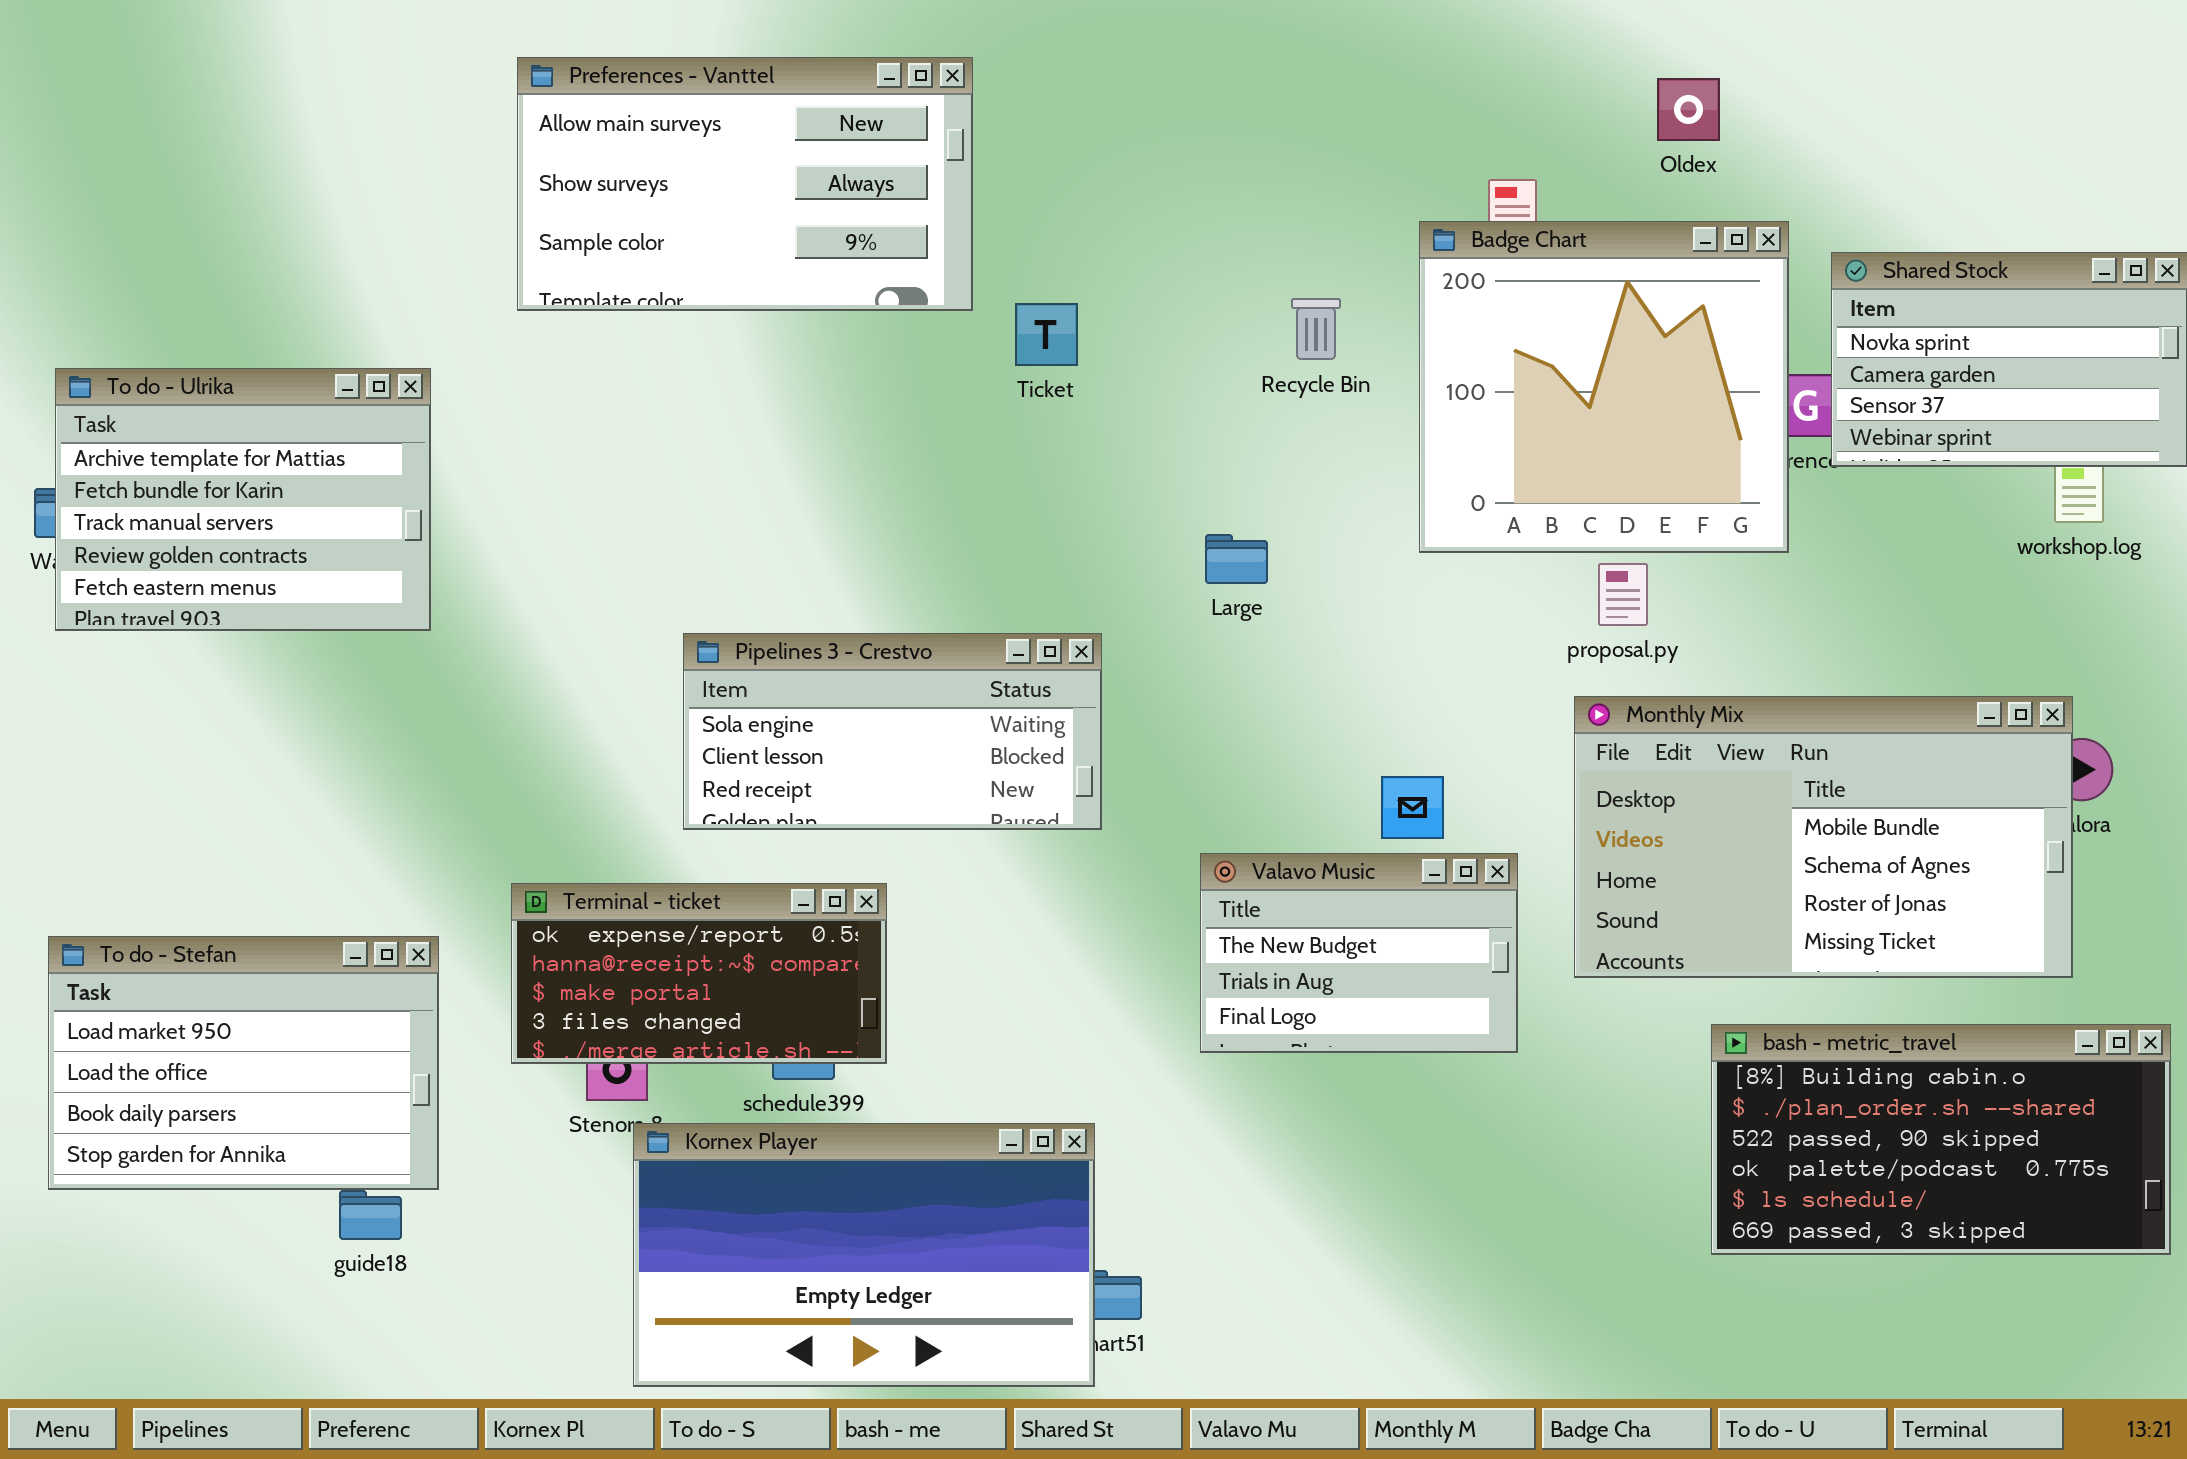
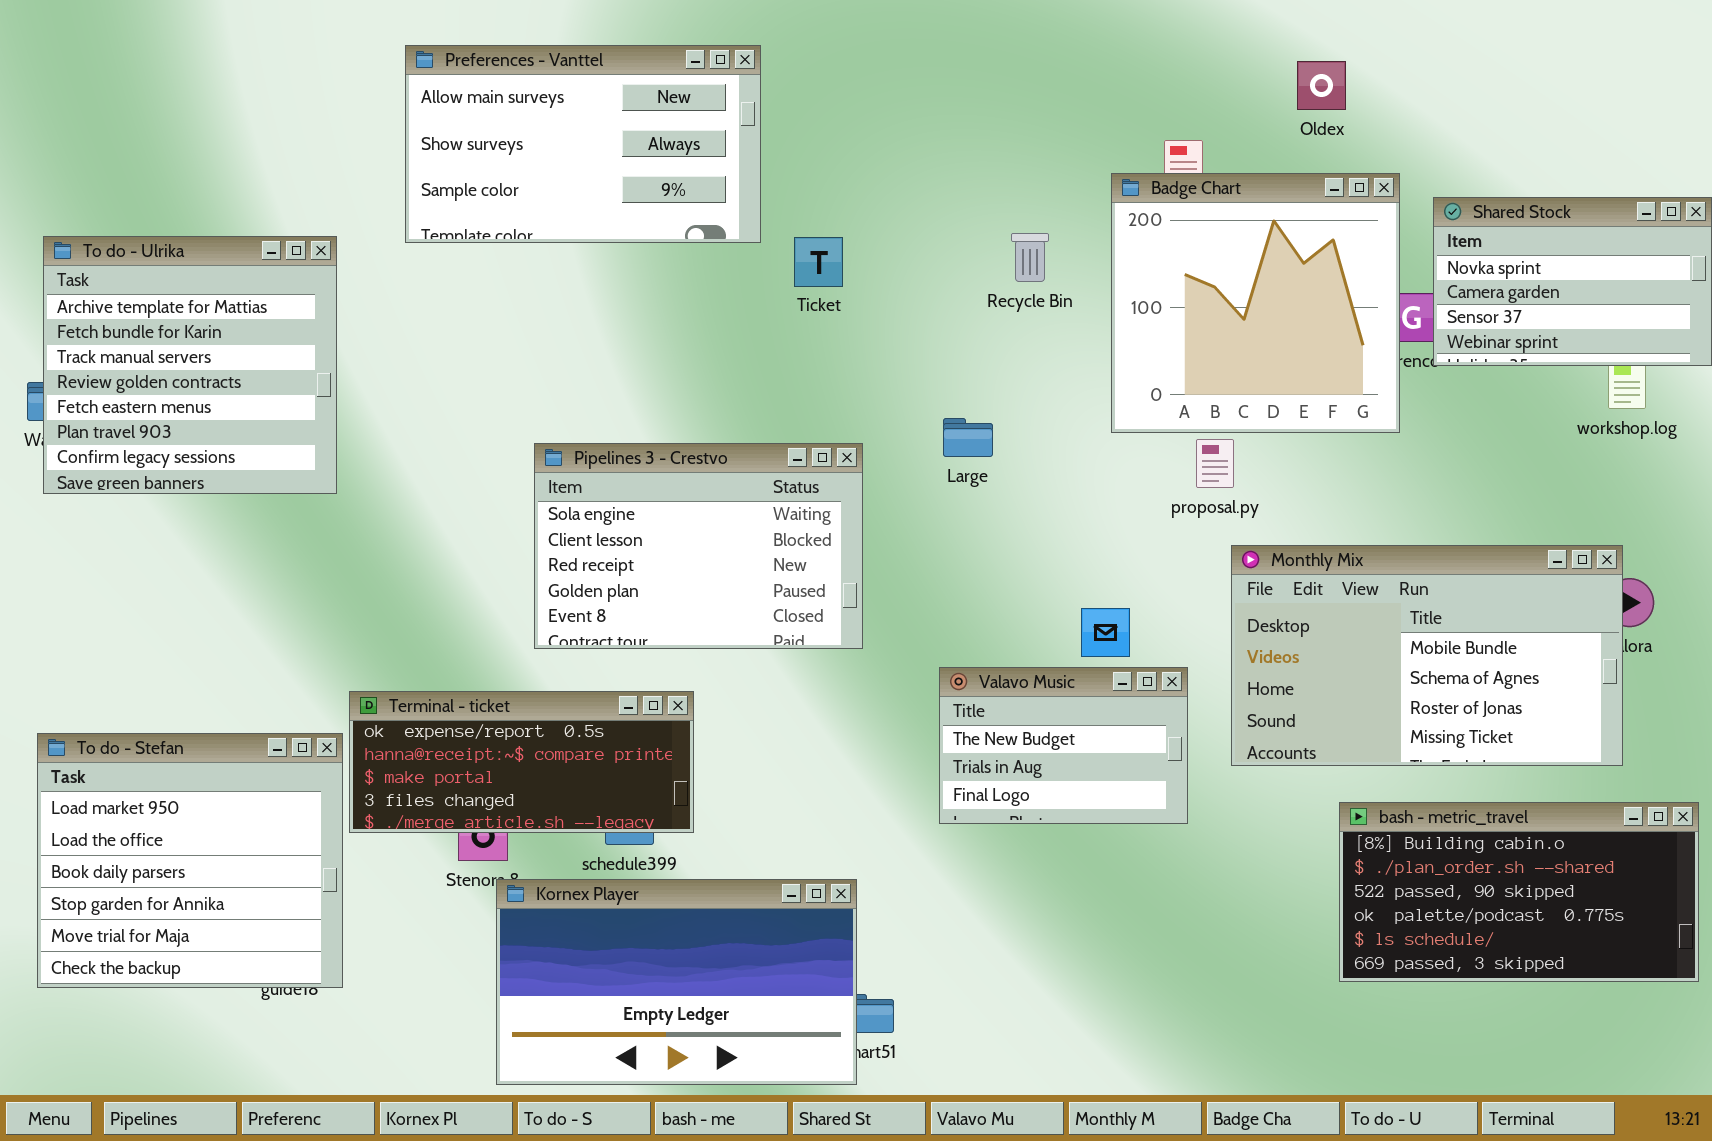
To do - Ulrika: [55,368,431,631] -> [43,236,337,494], resized
proposal.py: [1598,563,1648,626] -> [1196,439,1234,488], moved
Pipelines 3 - Crestvo: [683,633,1102,830] -> [534,443,863,649], resized
Terminal - ticket: [511,883,887,1064] -> [349,691,694,833], resized
To do - Stefan: [48,936,439,1190] -> [37,733,343,988], resized

